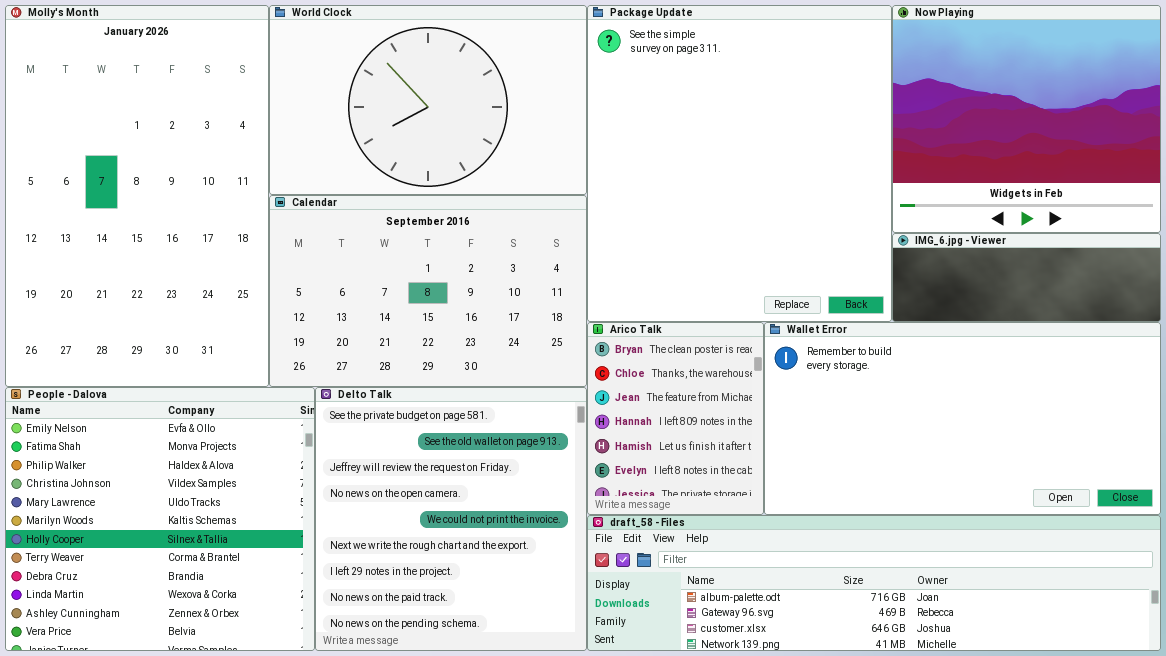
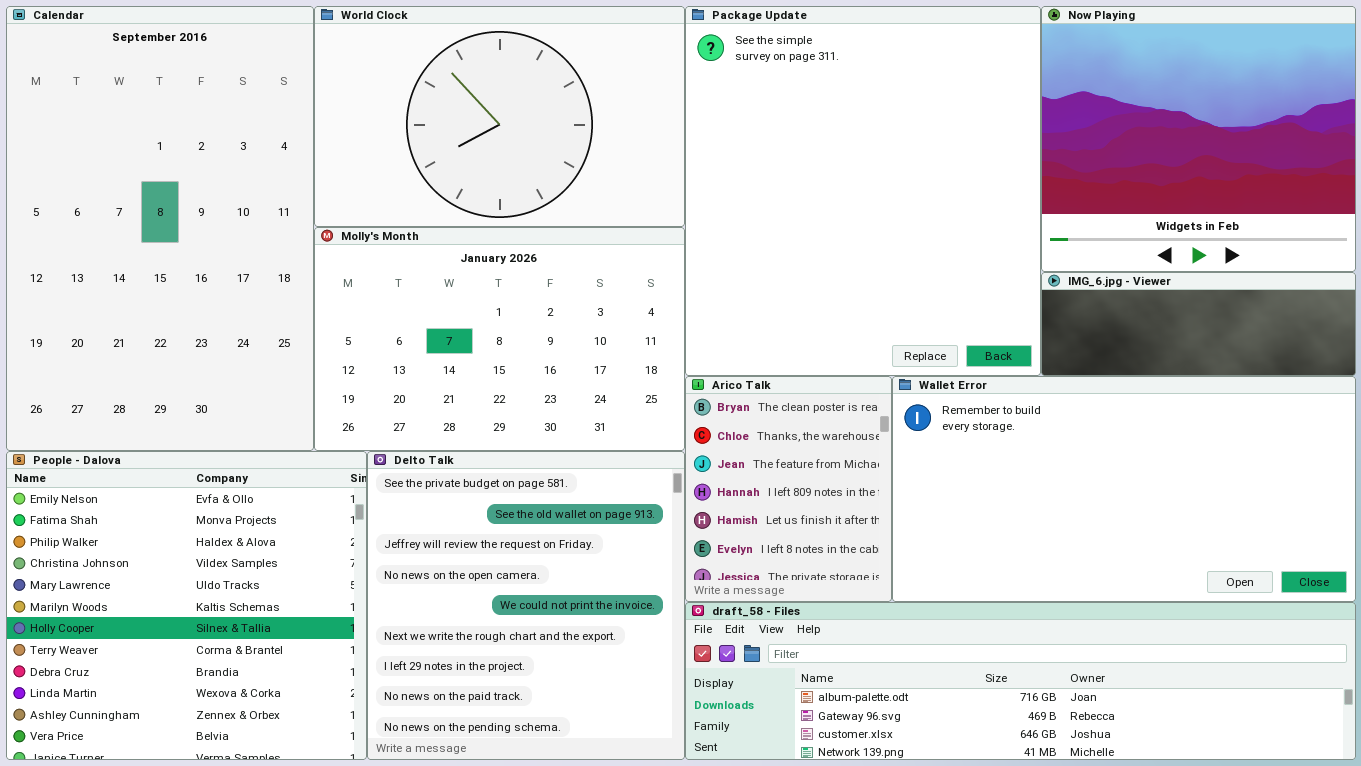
Molly's Month: [5,5,269,387] -> [314,227,685,451], moved, resized
Calendar: [269,195,587,387] -> [6,6,314,451], moved, resized

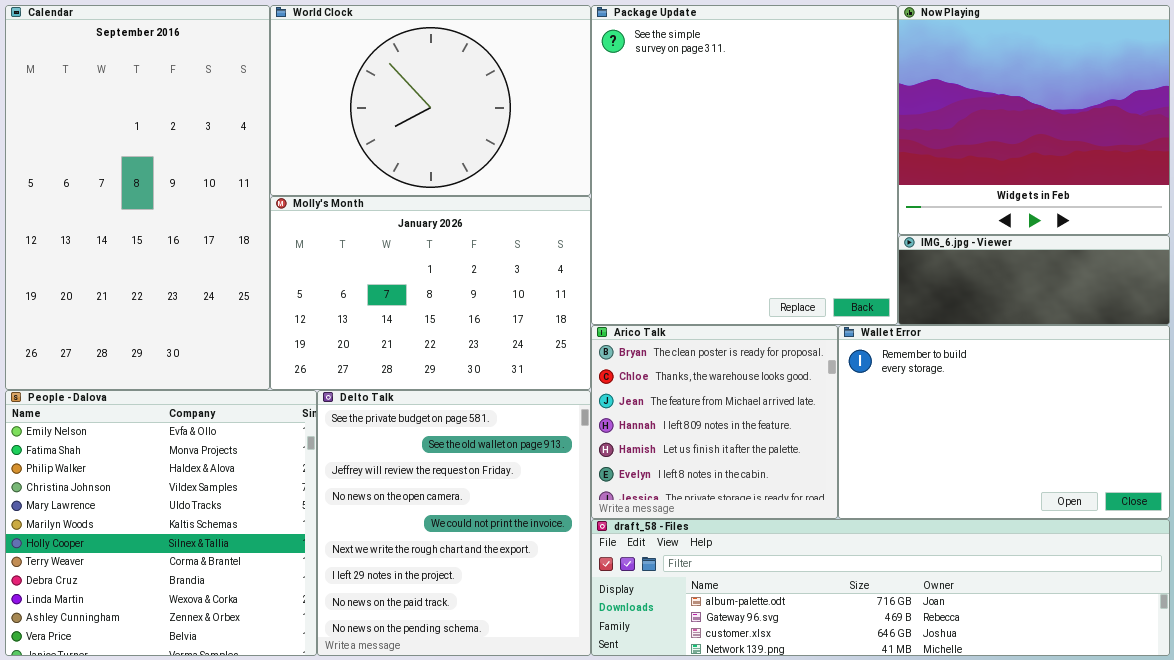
Arico Talk: [685,376,892,602] -> [591,325,838,519], resized
Wallet Error: [892,376,1356,602] -> [838,325,1170,519], resized

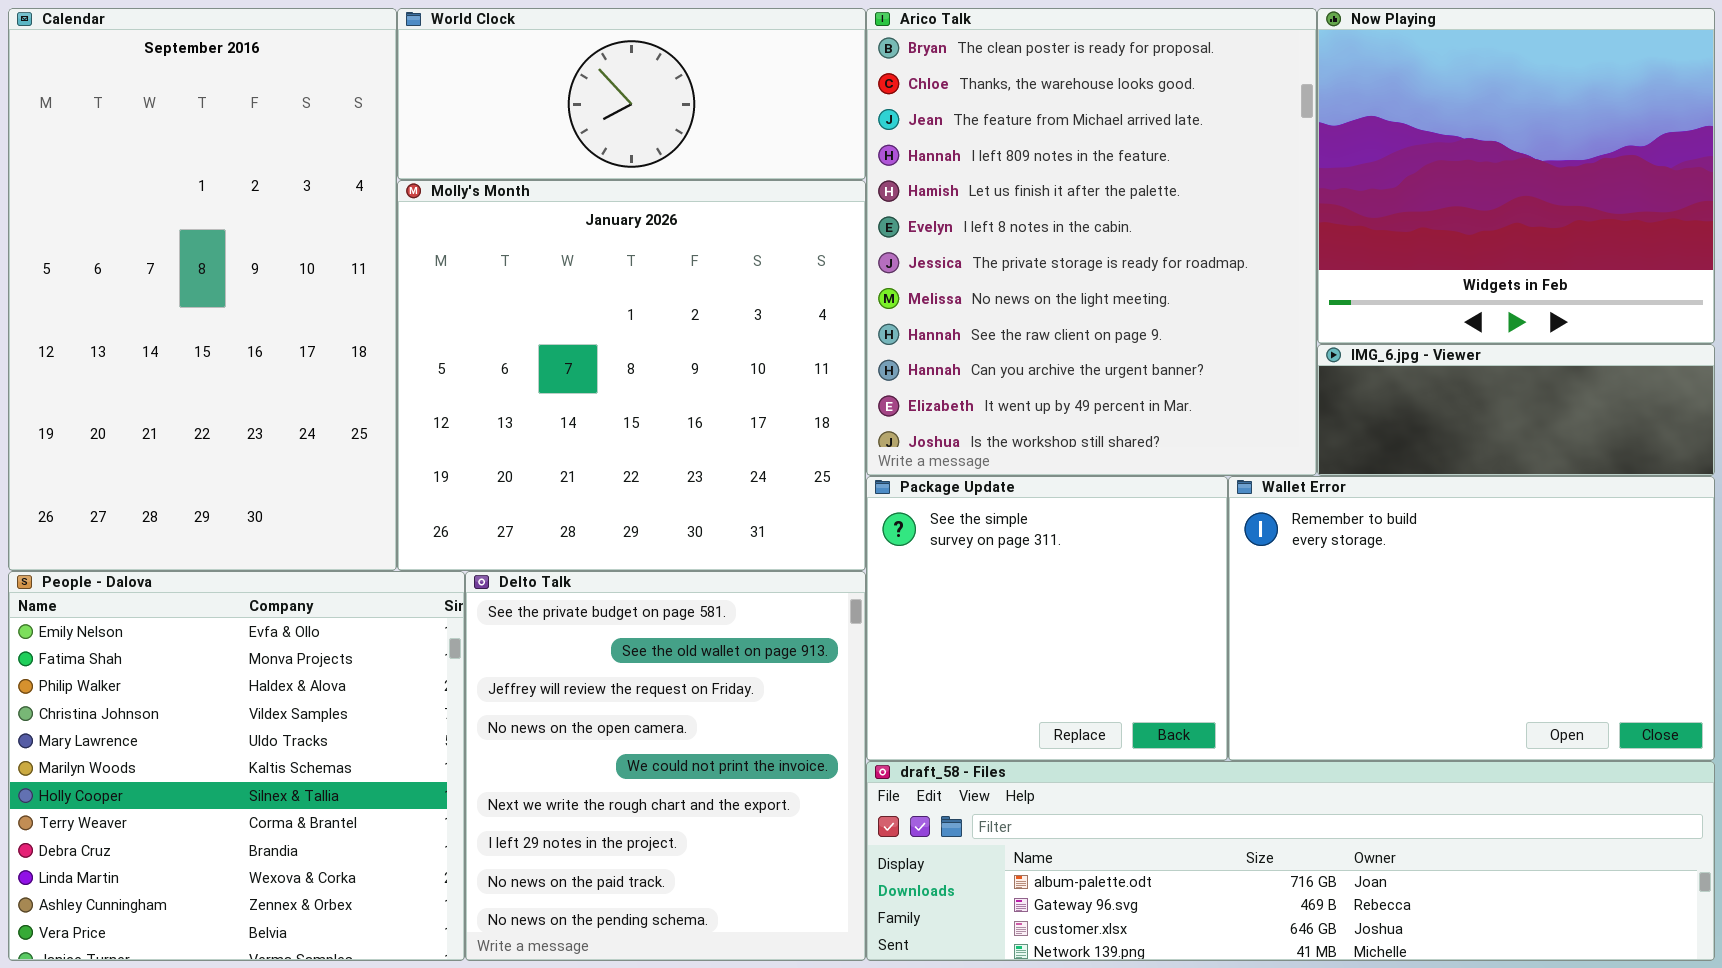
World Clock: [270,5,591,196] -> [397,8,866,180], resized
Package Update: [591,5,898,325] -> [866,476,1228,761], moved, resized
Molly's Month: [270,196,591,390] -> [397,180,866,571], resized
Arico Talk: [591,325,838,519] -> [866,8,1317,476], moved, resized

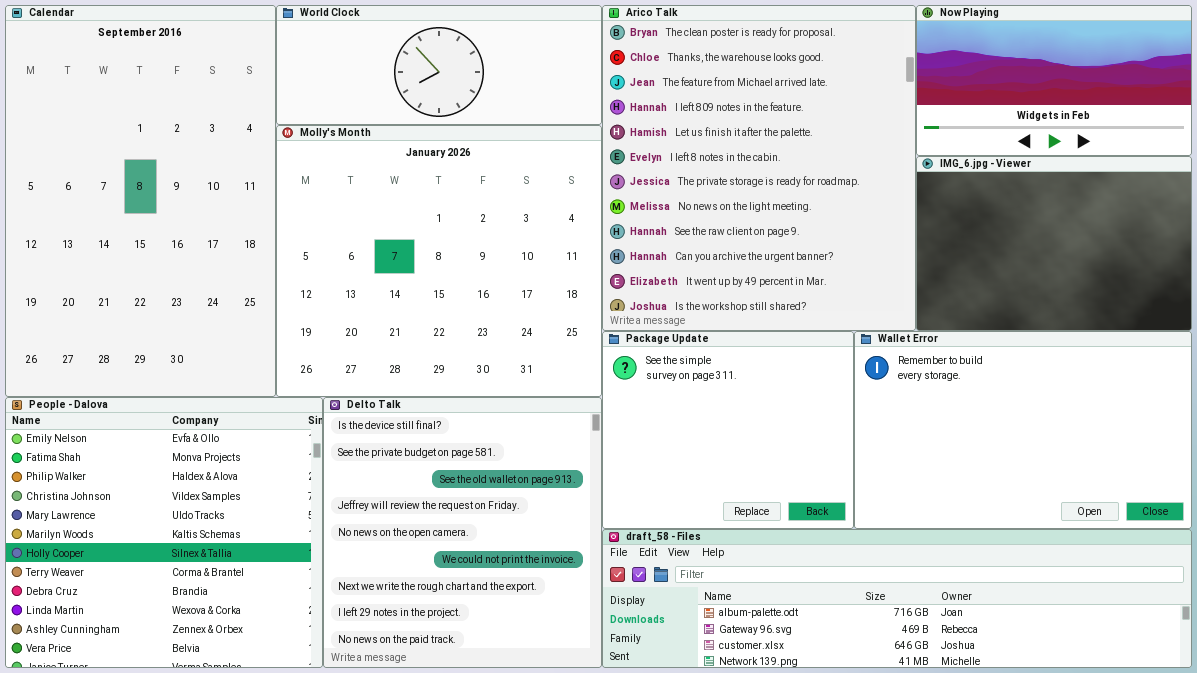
Now Playing: [1317,8,1715,344] -> [916,5,1192,156], resized
IMG_6.jpg - Viewer: [1317,344,1715,476] -> [916,156,1192,331], resized
Delto Talk: [465,571,866,961] -> [323,397,602,668], scrolled up 1 row

